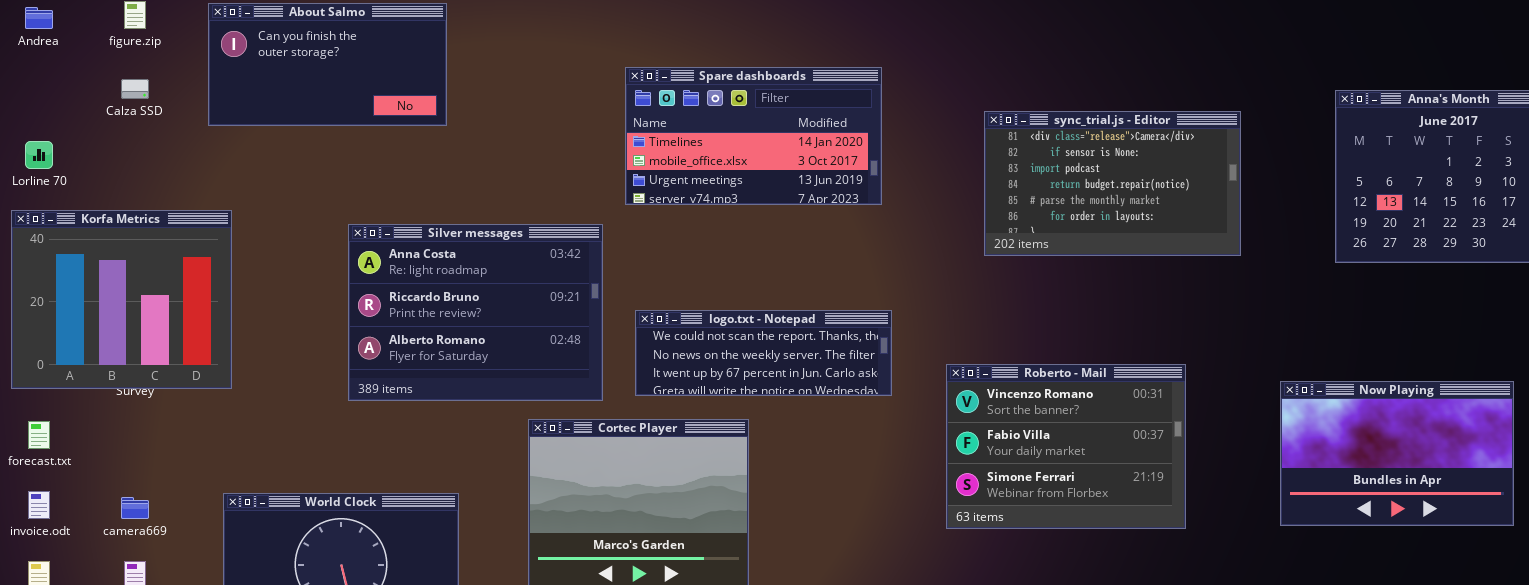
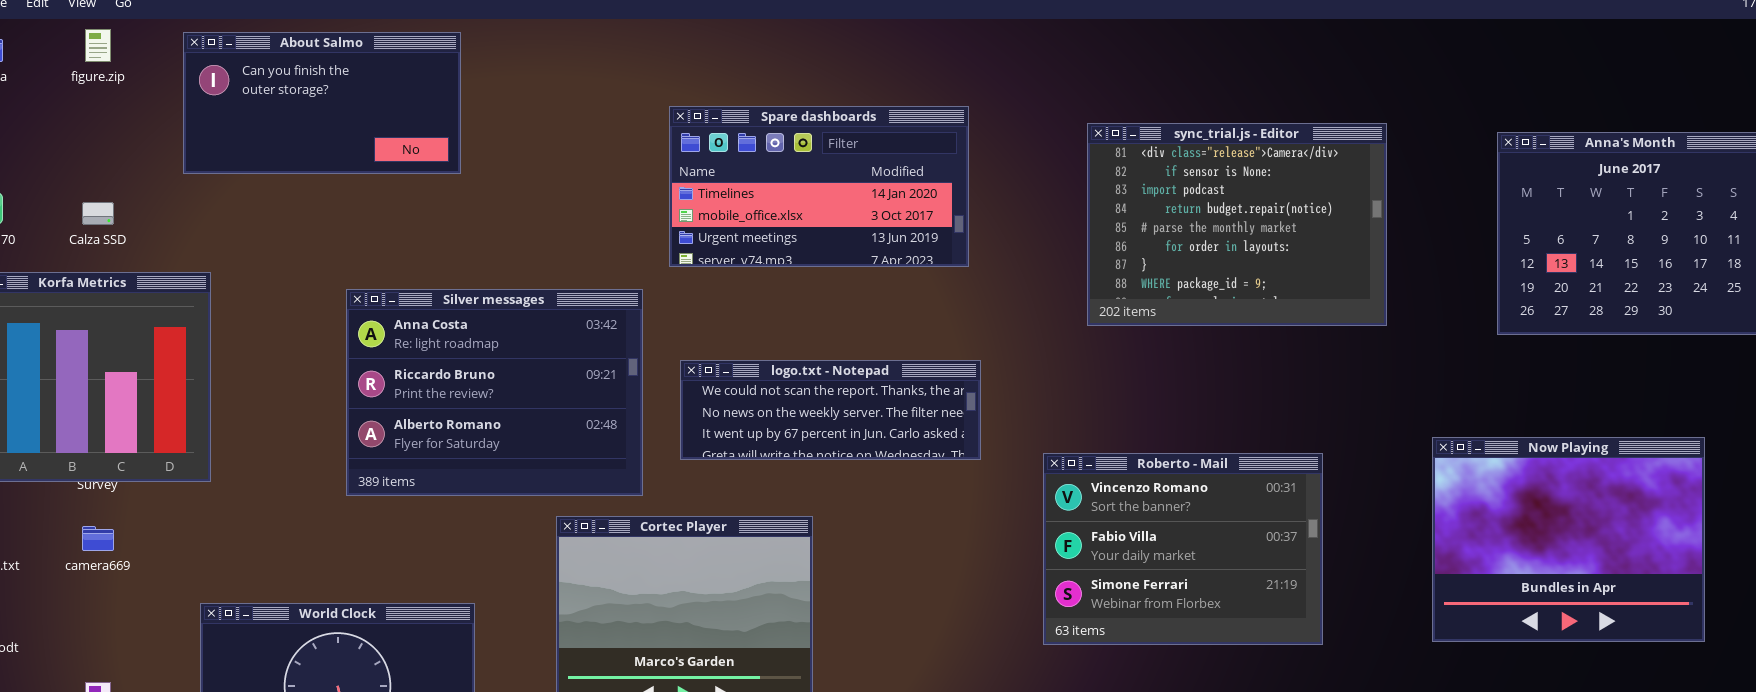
Calza SSD: [121,79,149,99] -> [82,202,114,225], moved
sync_trial.js - Editor: [984,111,1241,256] -> [1087,123,1387,326], resized
logo.txt - Notepad: [635,310,892,396] -> [680,360,981,460], moved
Now Playing: [1280,381,1514,526] -> [1432,437,1705,642], resized
camera669: [121,497,149,519] -> [82,526,114,551], moved

